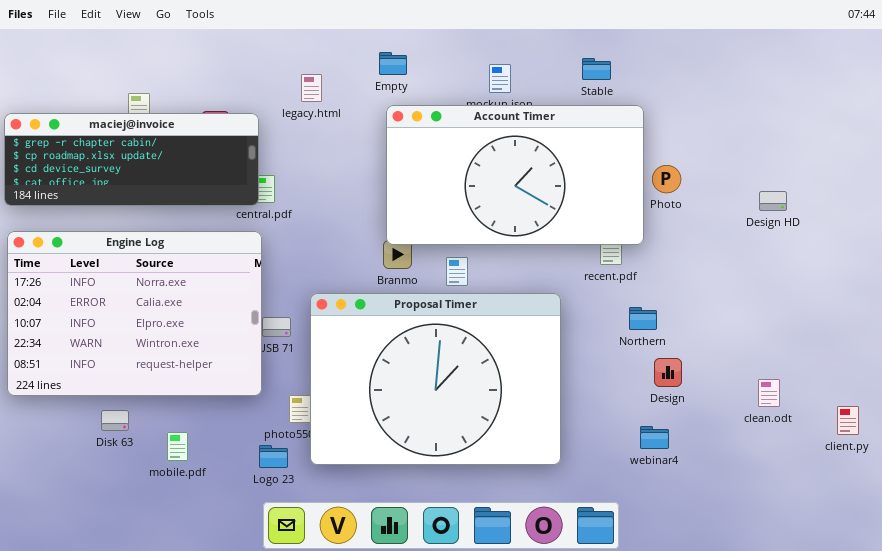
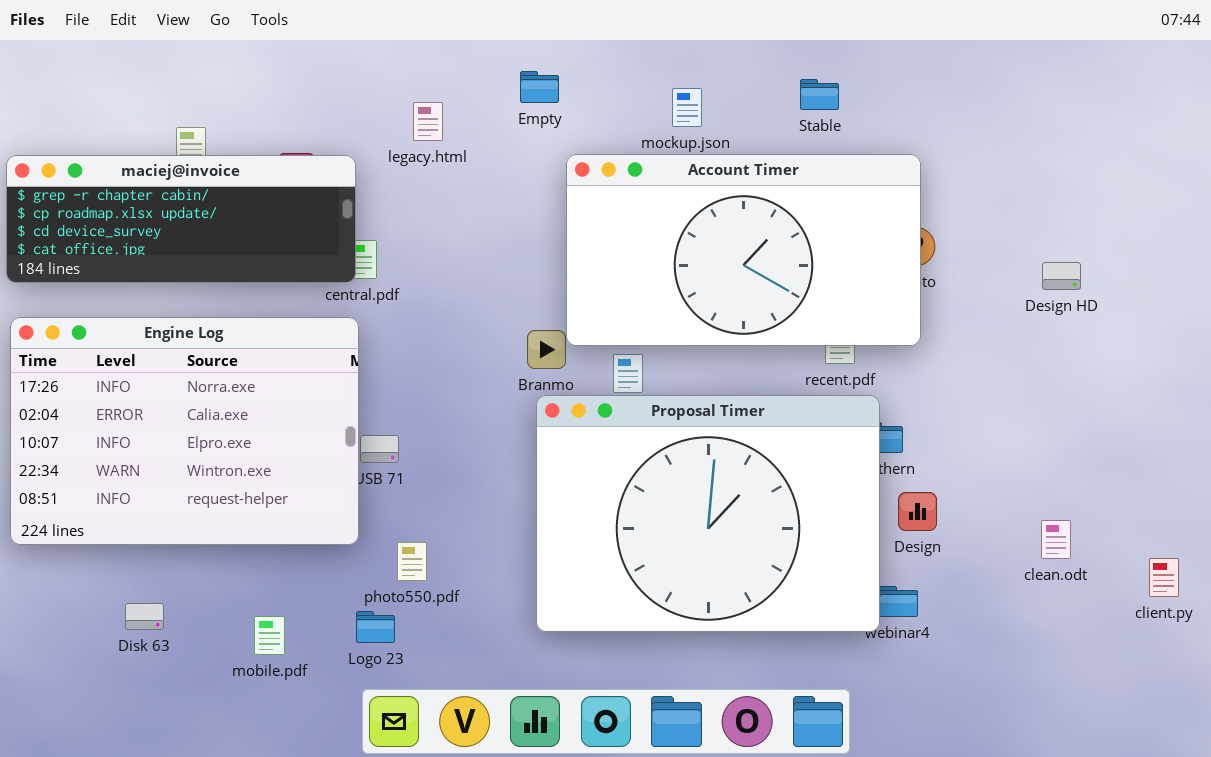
Account Timer: [386,105,644,245] -> [566,154,921,346], moved
Proposal Timer: [310,293,561,465] -> [536,395,880,632], moved
Disk 63: [101,410,129,431] -> [125,603,164,630], moved
mobile.pdf: [167,432,188,461] -> [254,616,285,655], moved

